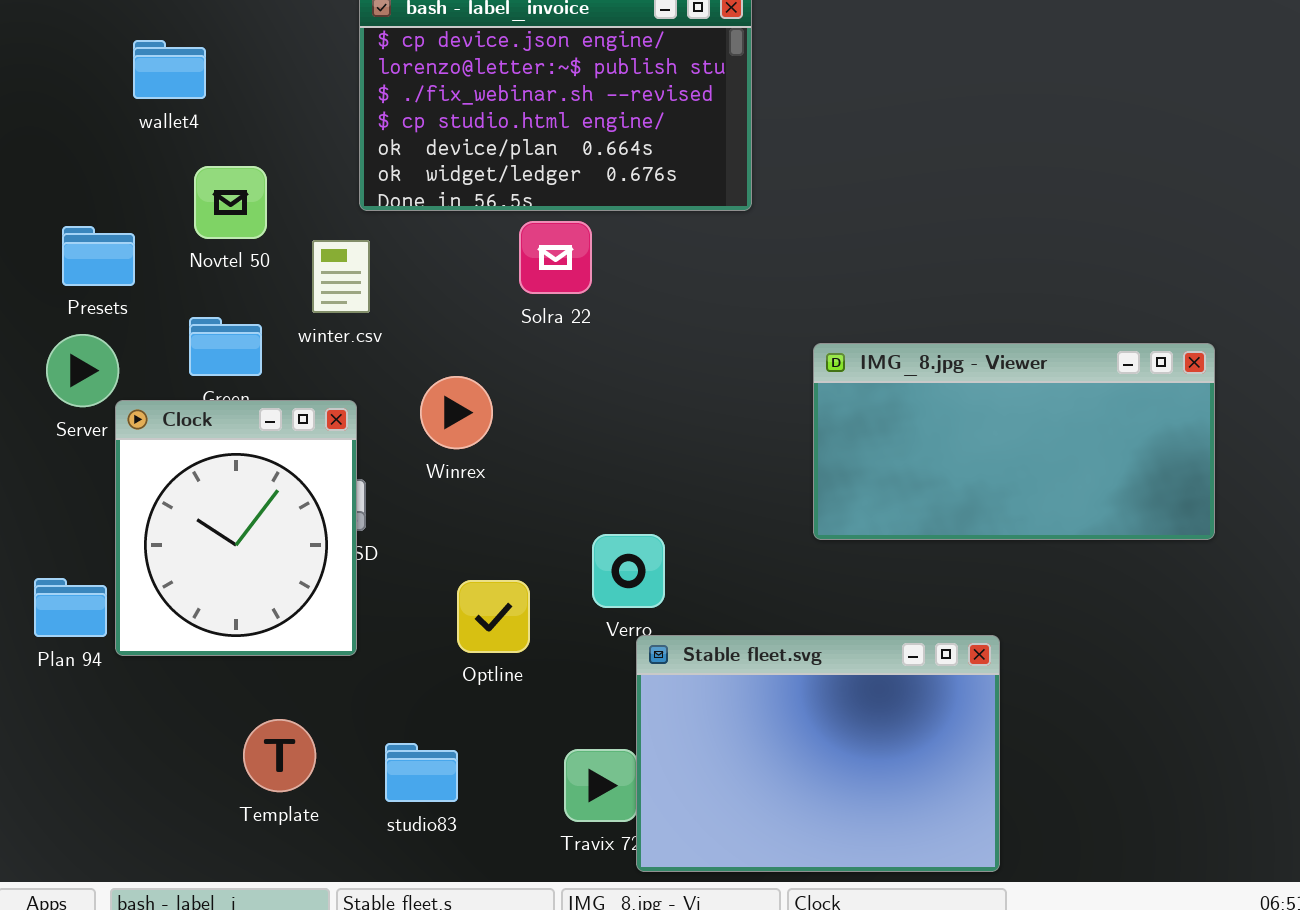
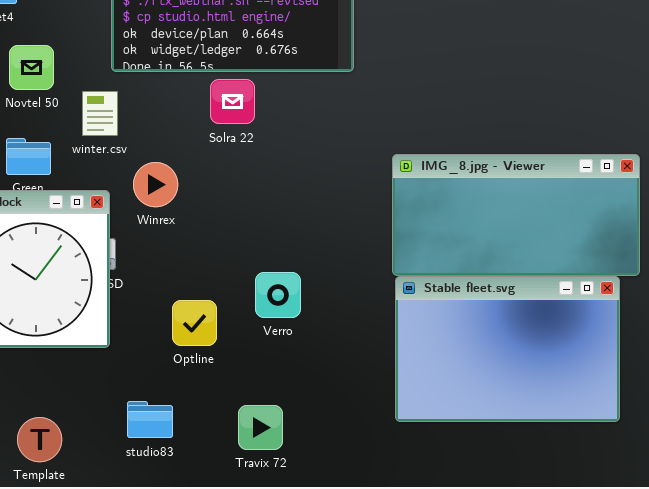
Winrex: [420,376,493,449] -> [133,162,178,207], moved
Stable fleet.svg: [636,635,1000,872] -> [395,276,620,422], moved
Template: [243,719,316,792] -> [17,417,62,462], moved

